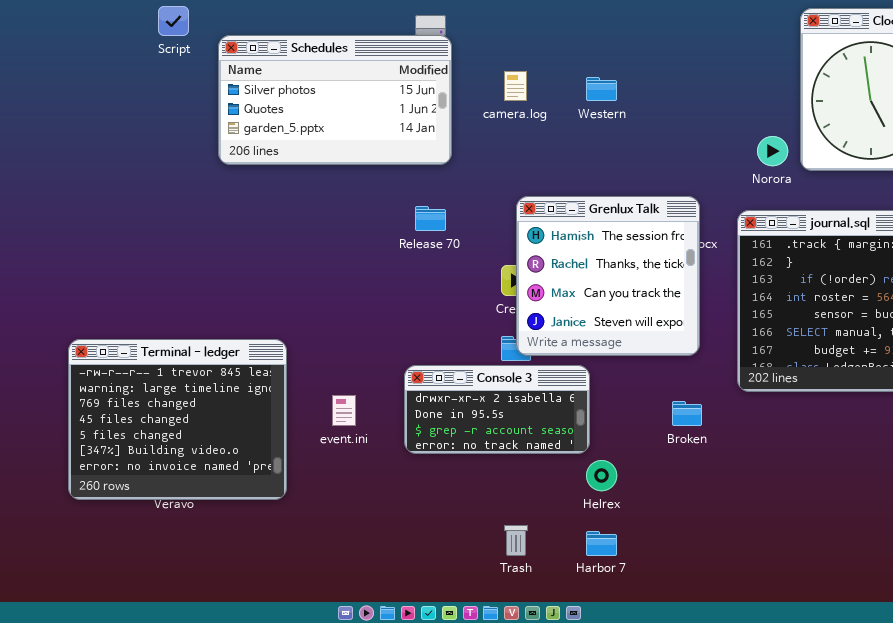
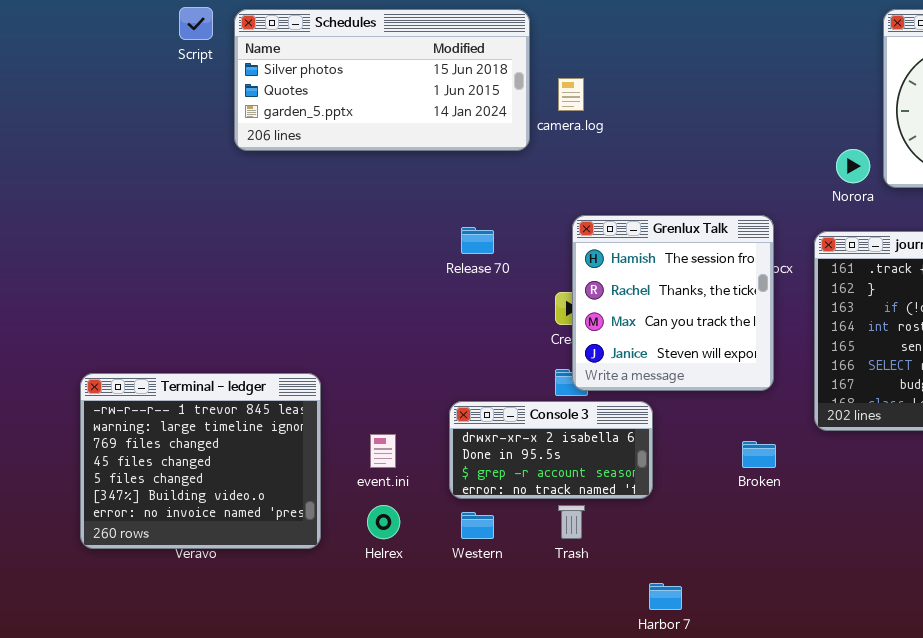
Schedules: [218,35,452,165] -> [234,9,530,151], moved, resized
Western: [586,77,617,101] -> [461,512,494,539], moved
Helrex: [586,460,617,491] -> [367,505,400,539], moved
Trash: [504,525,528,556] -> [558,505,585,539], moved

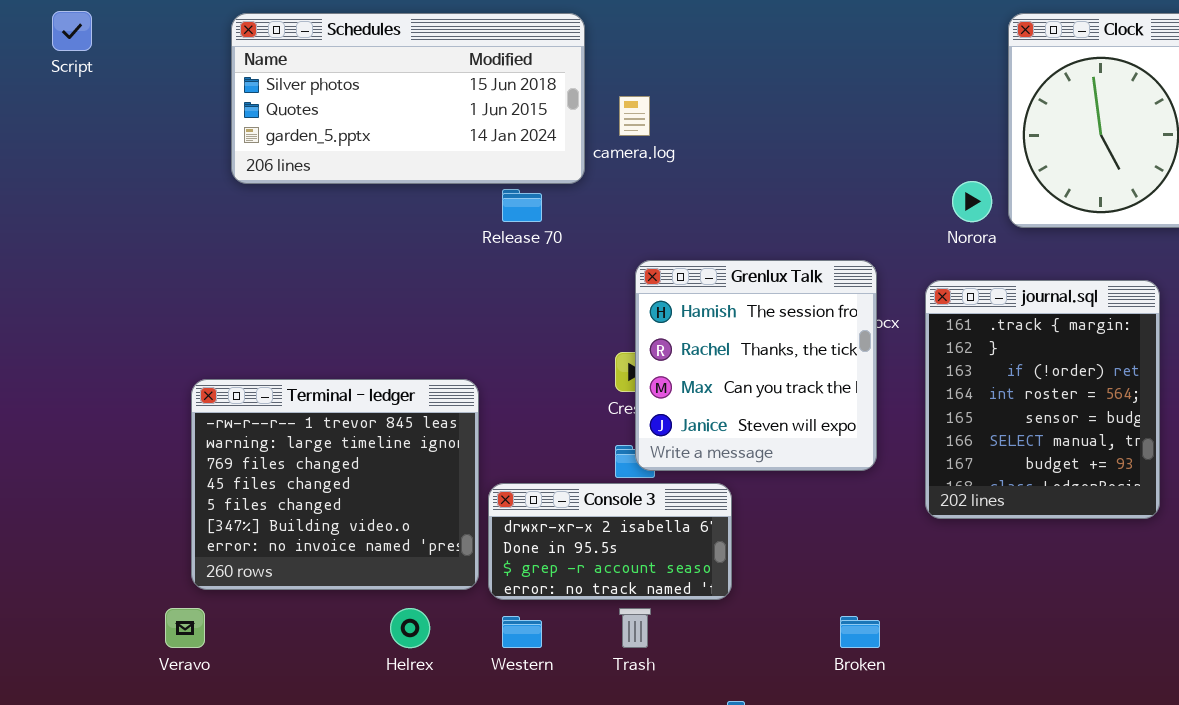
Script: [179,7,213,40] -> [52,11,92,51], moved
Release 70: [461,227,494,254] -> [502,189,542,222], moved
Terminal - ledger: [80,373,321,549] -> [191,379,479,590], moved
Broken: [742,441,776,468] -> [840,616,880,648], moved

